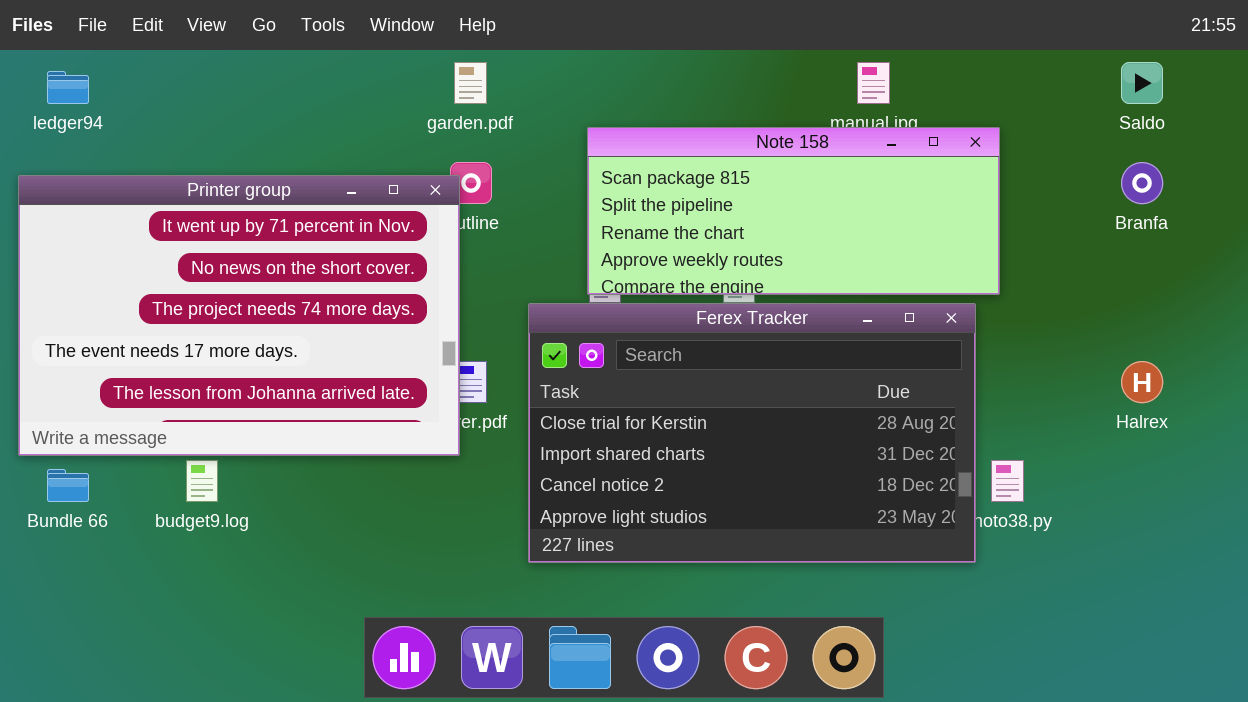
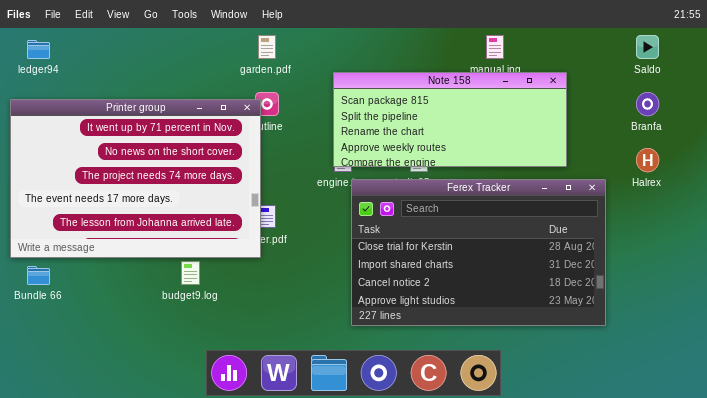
Ferex Tracker: [528,303,976,563] -> [351,179,606,326], moved
Halrex: [1121,361,1163,403] -> [636,148,659,172], moved
budget9.log: [186,460,218,502] -> [181,261,200,285], moved

